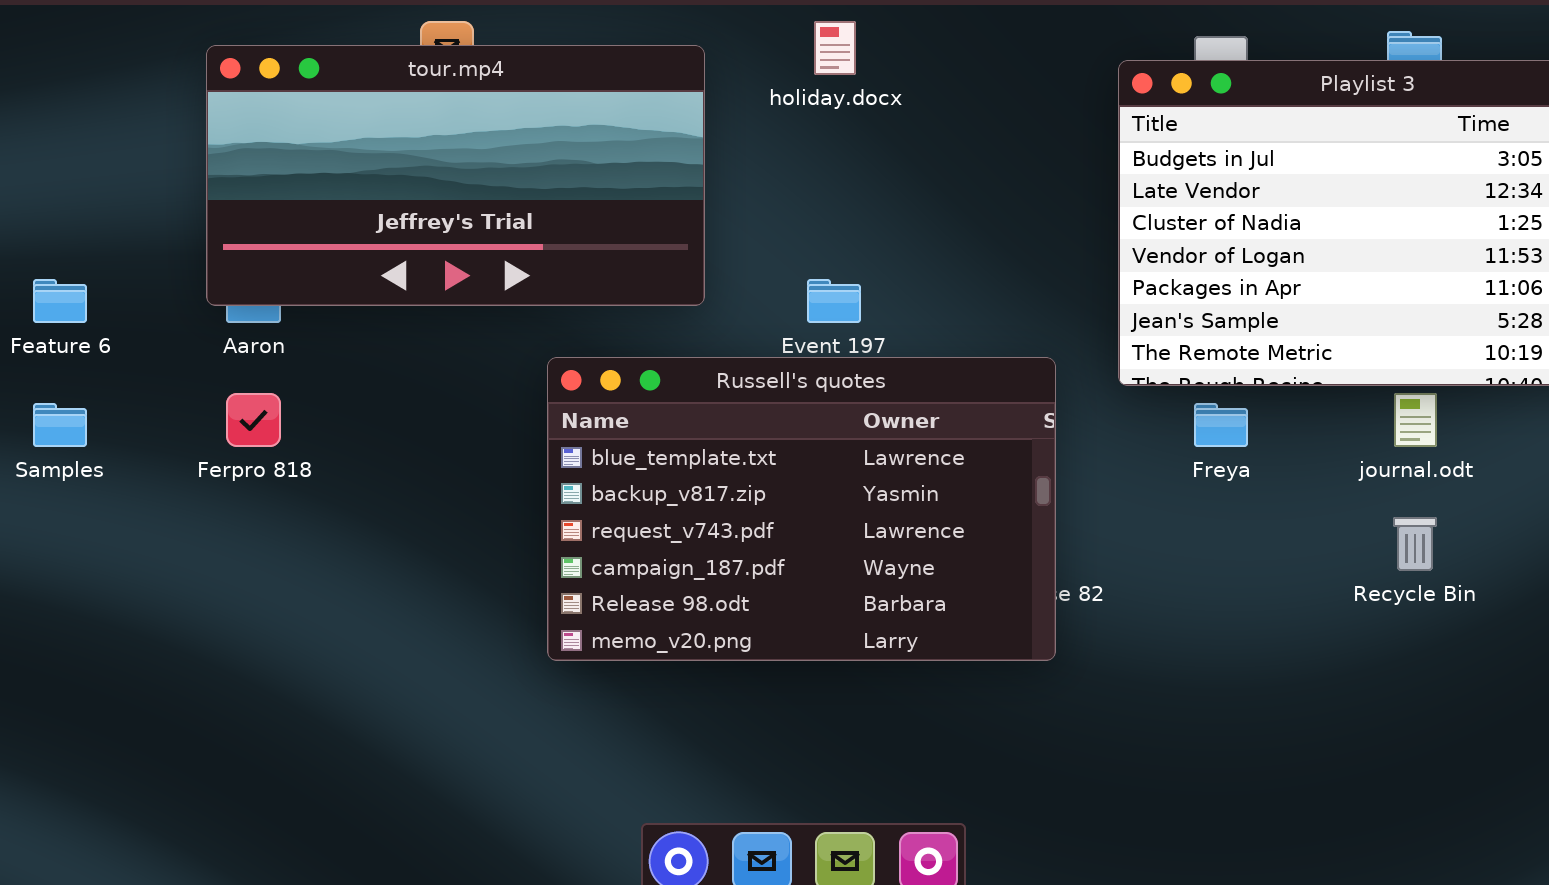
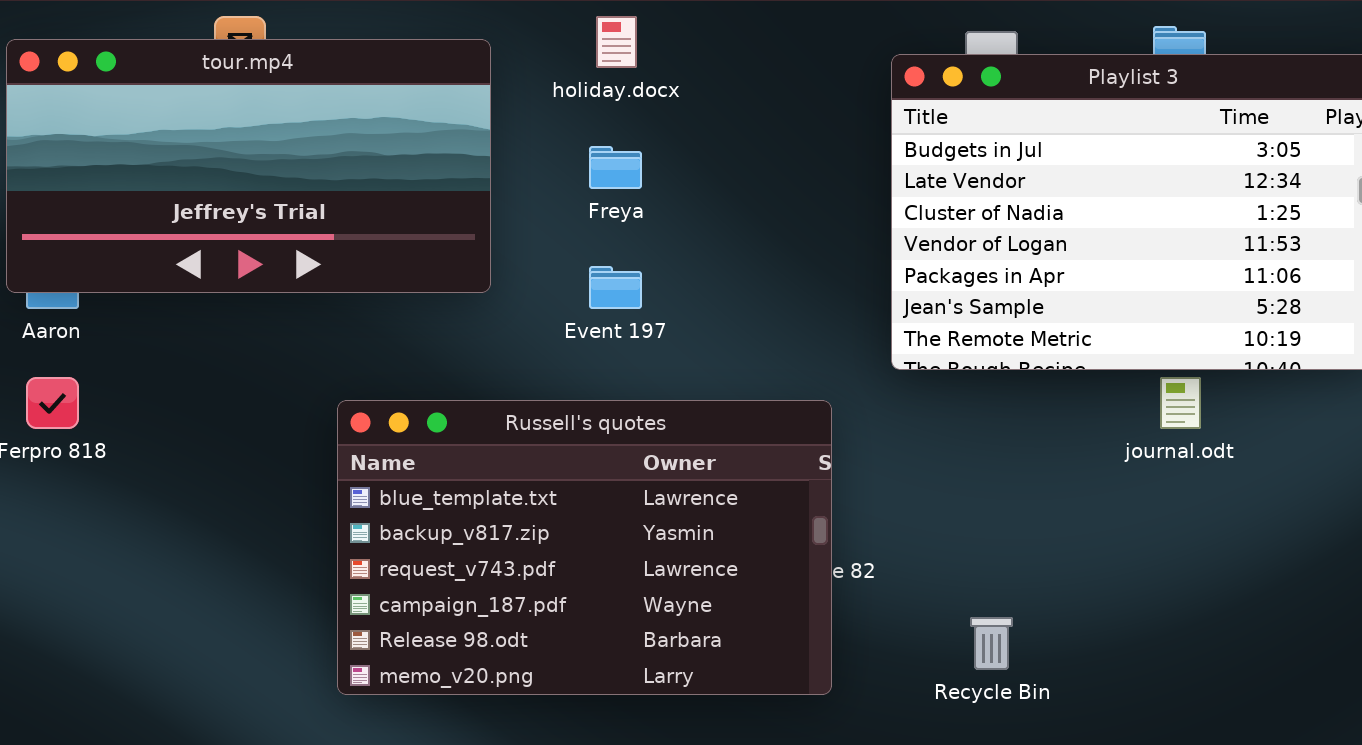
Russell's quotes: [547,357,1056,661] -> [337,400,832,695], moved
Freya: [1194,403,1248,447] -> [589,146,642,189], moved
Recycle Bin: [1393,517,1437,571] -> [970,617,1013,670], moved

